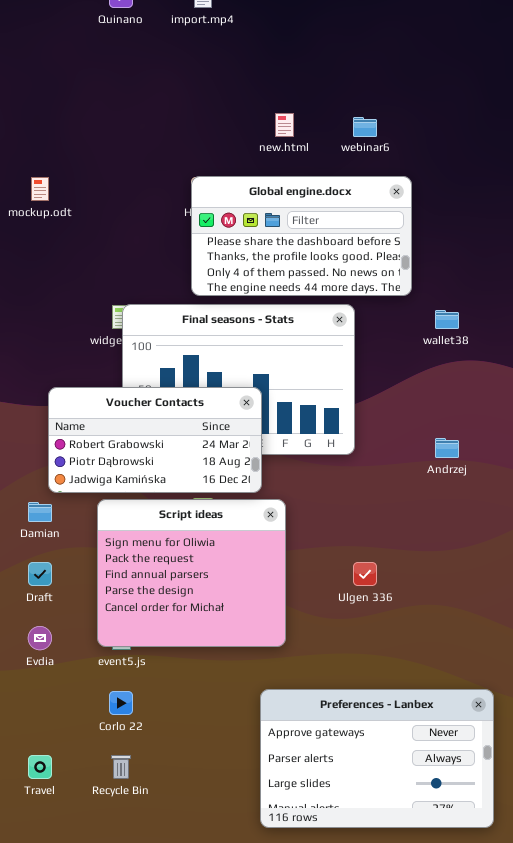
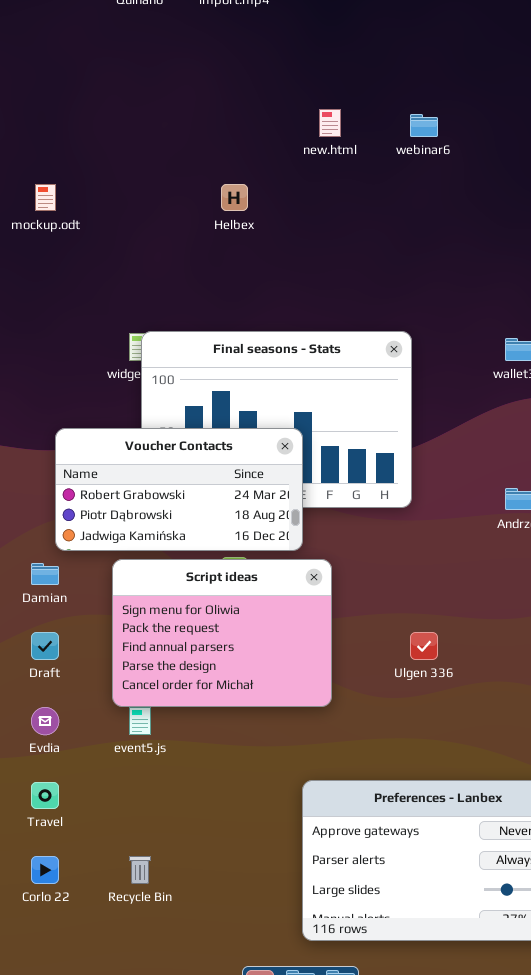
Global engine.docx: [191,176,412,296] -> none, closed
Script ideas: [97,499,286,647] -> [112,559,332,707], resized
Corlo 22: [109,691,133,715] -> [31,856,59,884], moved
Travel: [28,755,52,779] -> [31,782,59,809], moved

